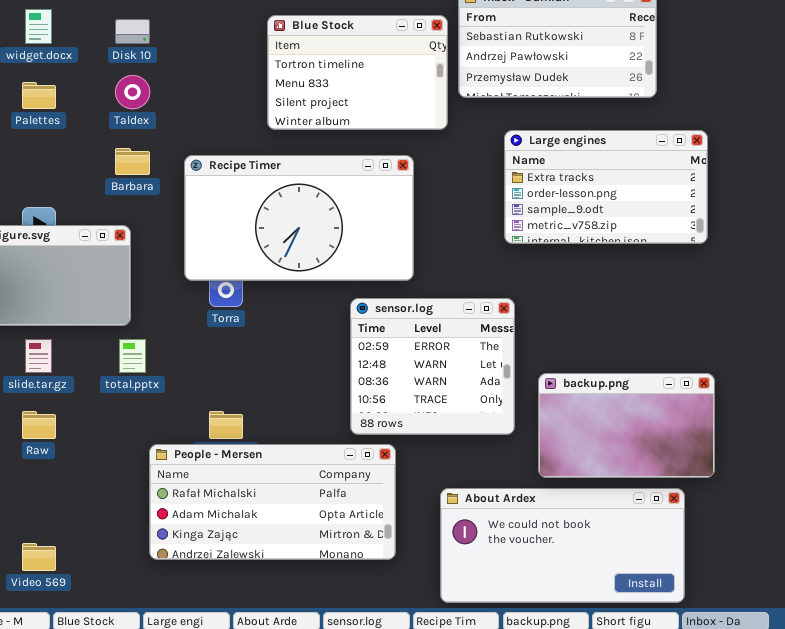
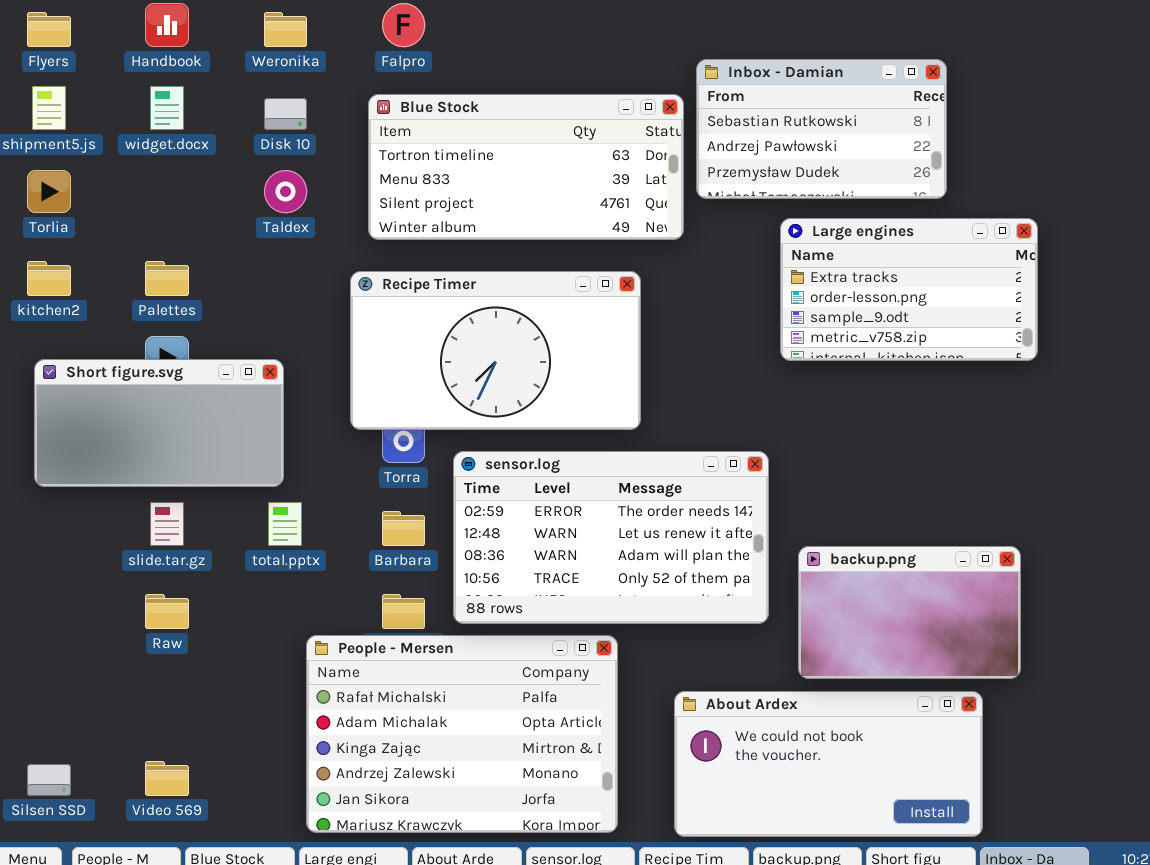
Blue Stock: [267,15,448,130] -> [368,94,684,240], resized
Palettes: [22,82,56,109] -> [145,261,189,296], moved
Large engines: [504,130,708,244] -> [780,218,1038,361], moved
Barbara: [115,148,150,175] -> [382,511,425,546], moved
sensor.log: [350,298,515,435] -> [453,451,769,624], resized
People - Mersen: [149,444,396,560] -> [306,635,618,833], resized

